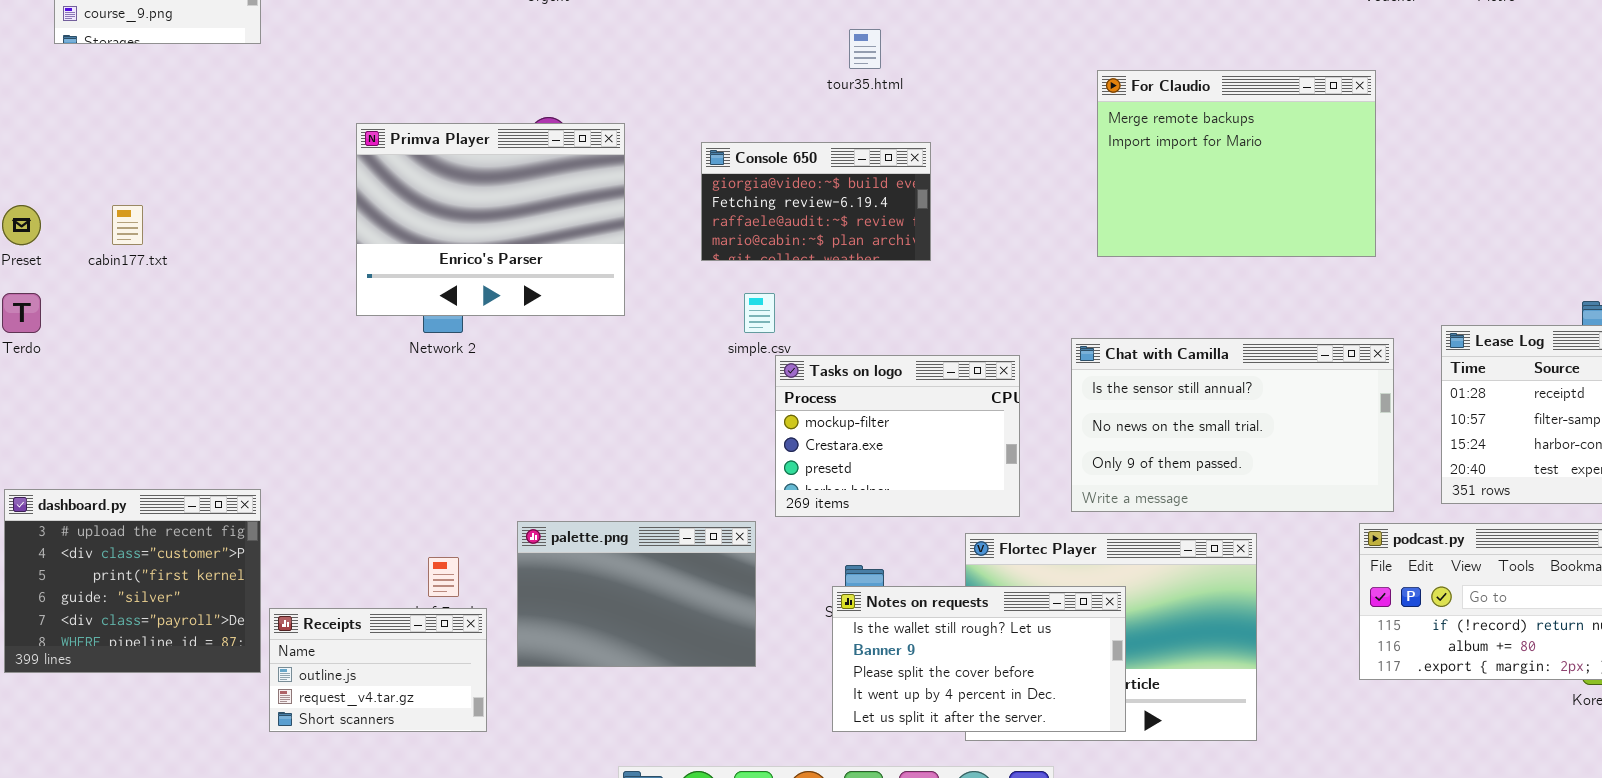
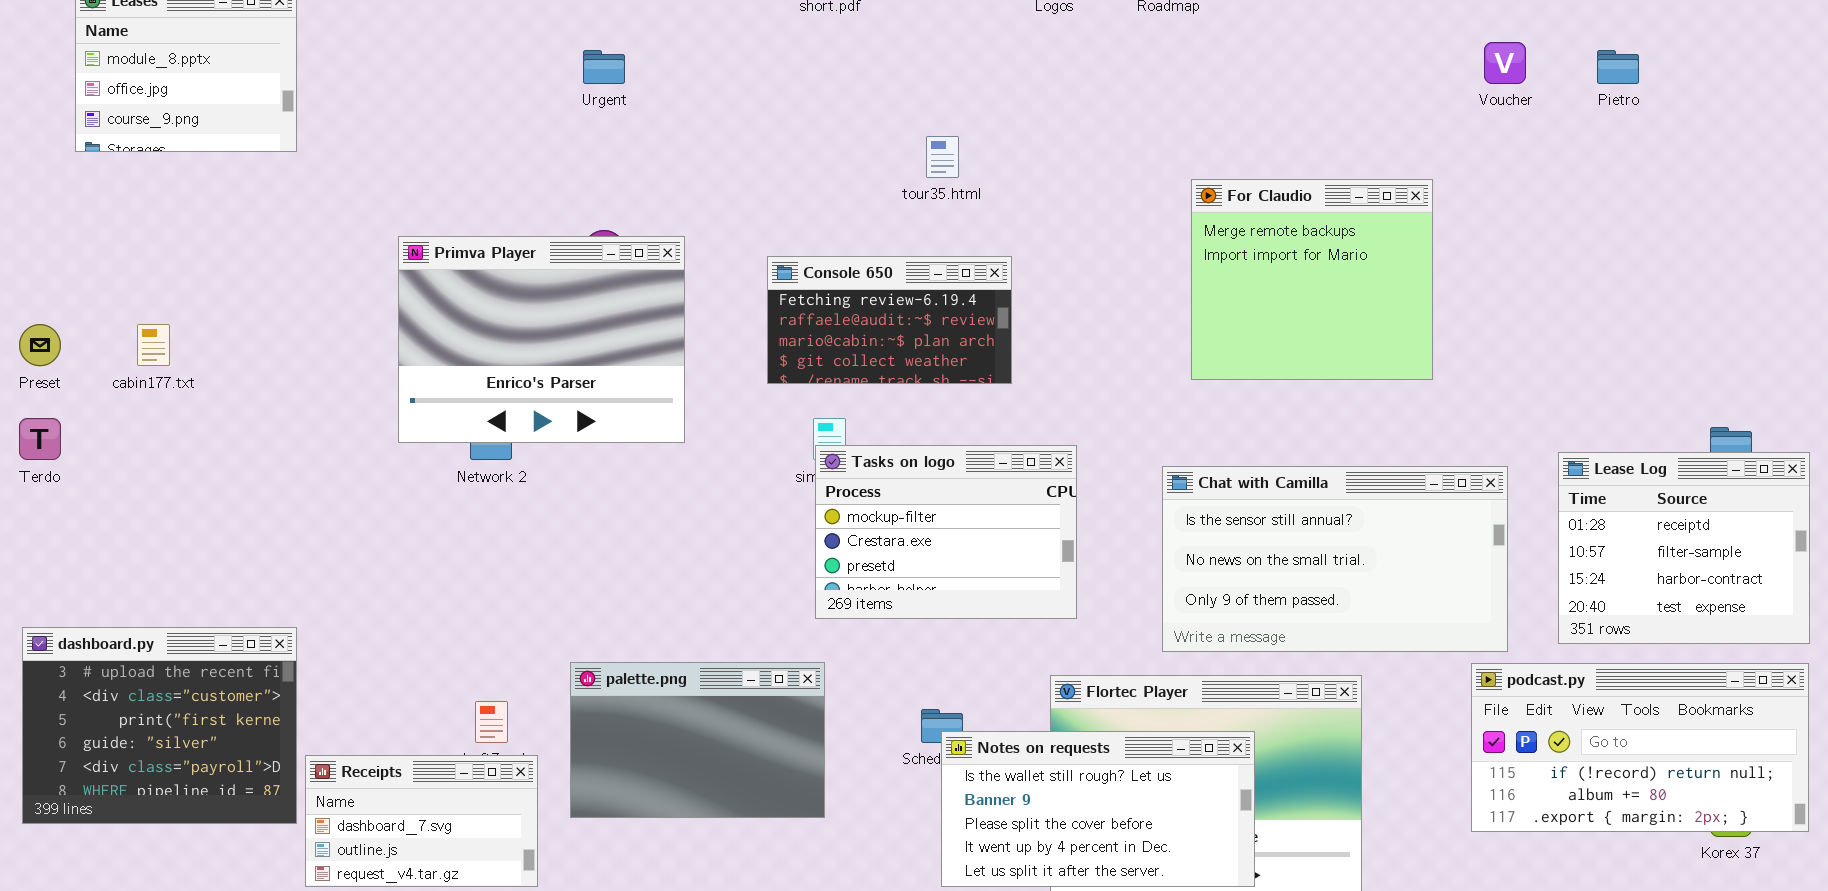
For Claudio: [1097,70,1376,257] -> [1191,179,1433,380], resized
Console 650: [701,142,931,261] -> [767,256,1012,384], scrolled down 1 row
Tasks on logo: [775,355,1020,517] -> [815,445,1077,619], moved
Notes on requests: [832,586,1126,732] -> [941,731,1255,887], moved
Receipts: [269,608,487,732] -> [305,755,538,887], scrolled up 1 row

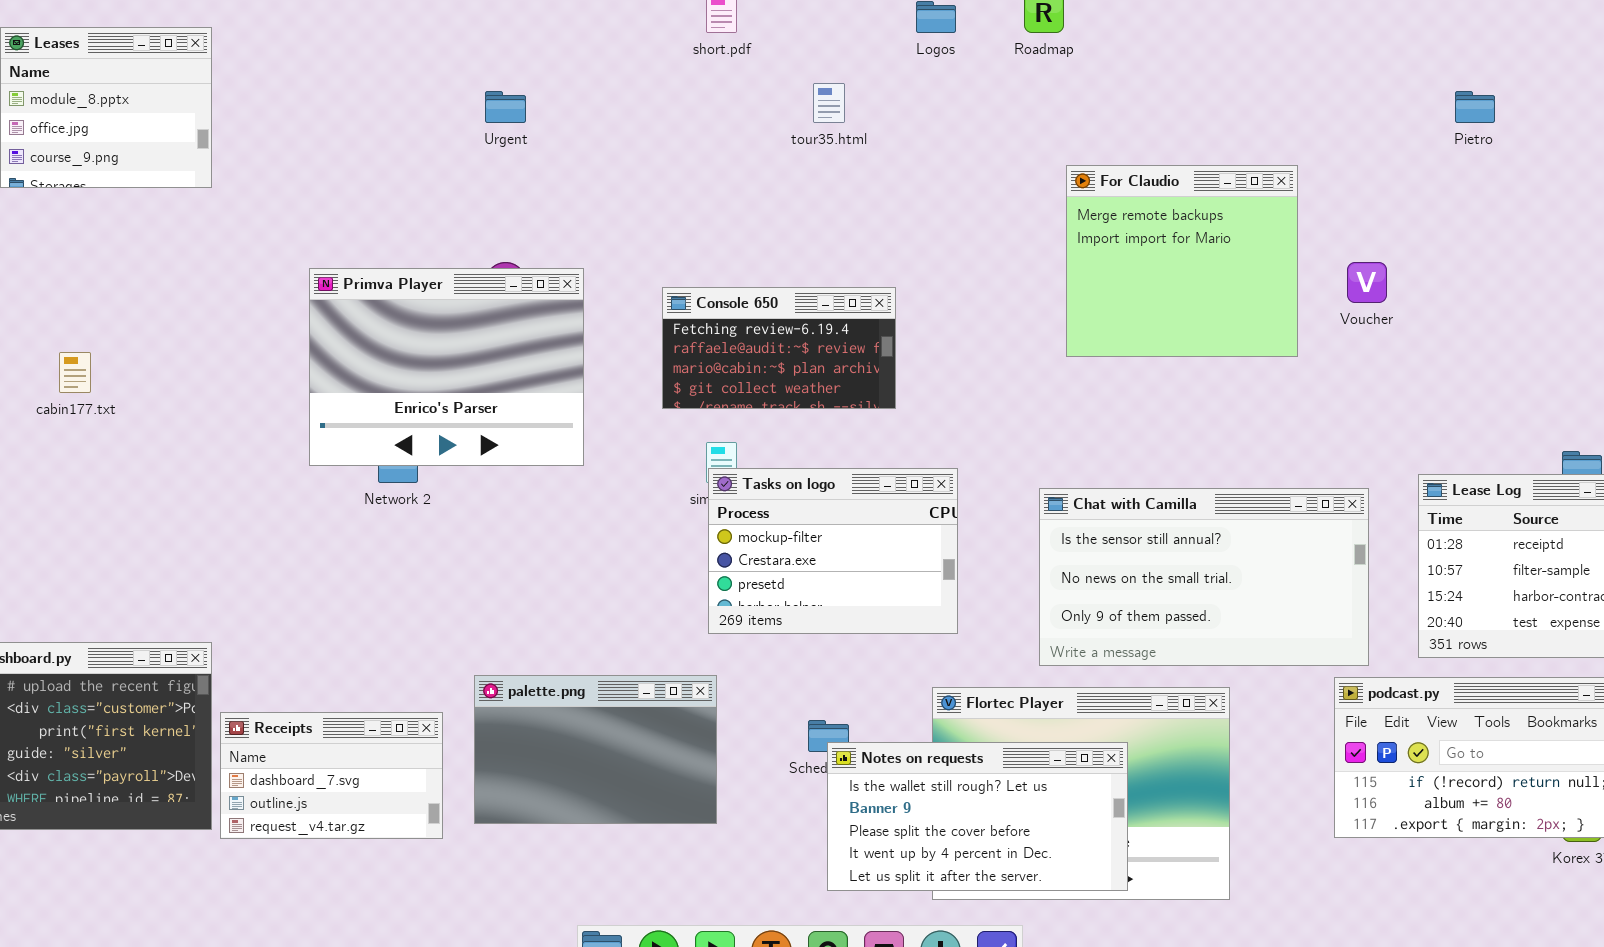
Voucher: [1484,42,1526,84] -> [1347,262,1387,303], moved
tour35.html: [926,136,959,178] -> [813,83,845,123], moved
For Claudio: [1191,179,1433,380] -> [1066,165,1298,357], moved
Receipts: [305,755,538,887] -> [220,712,443,839], moved

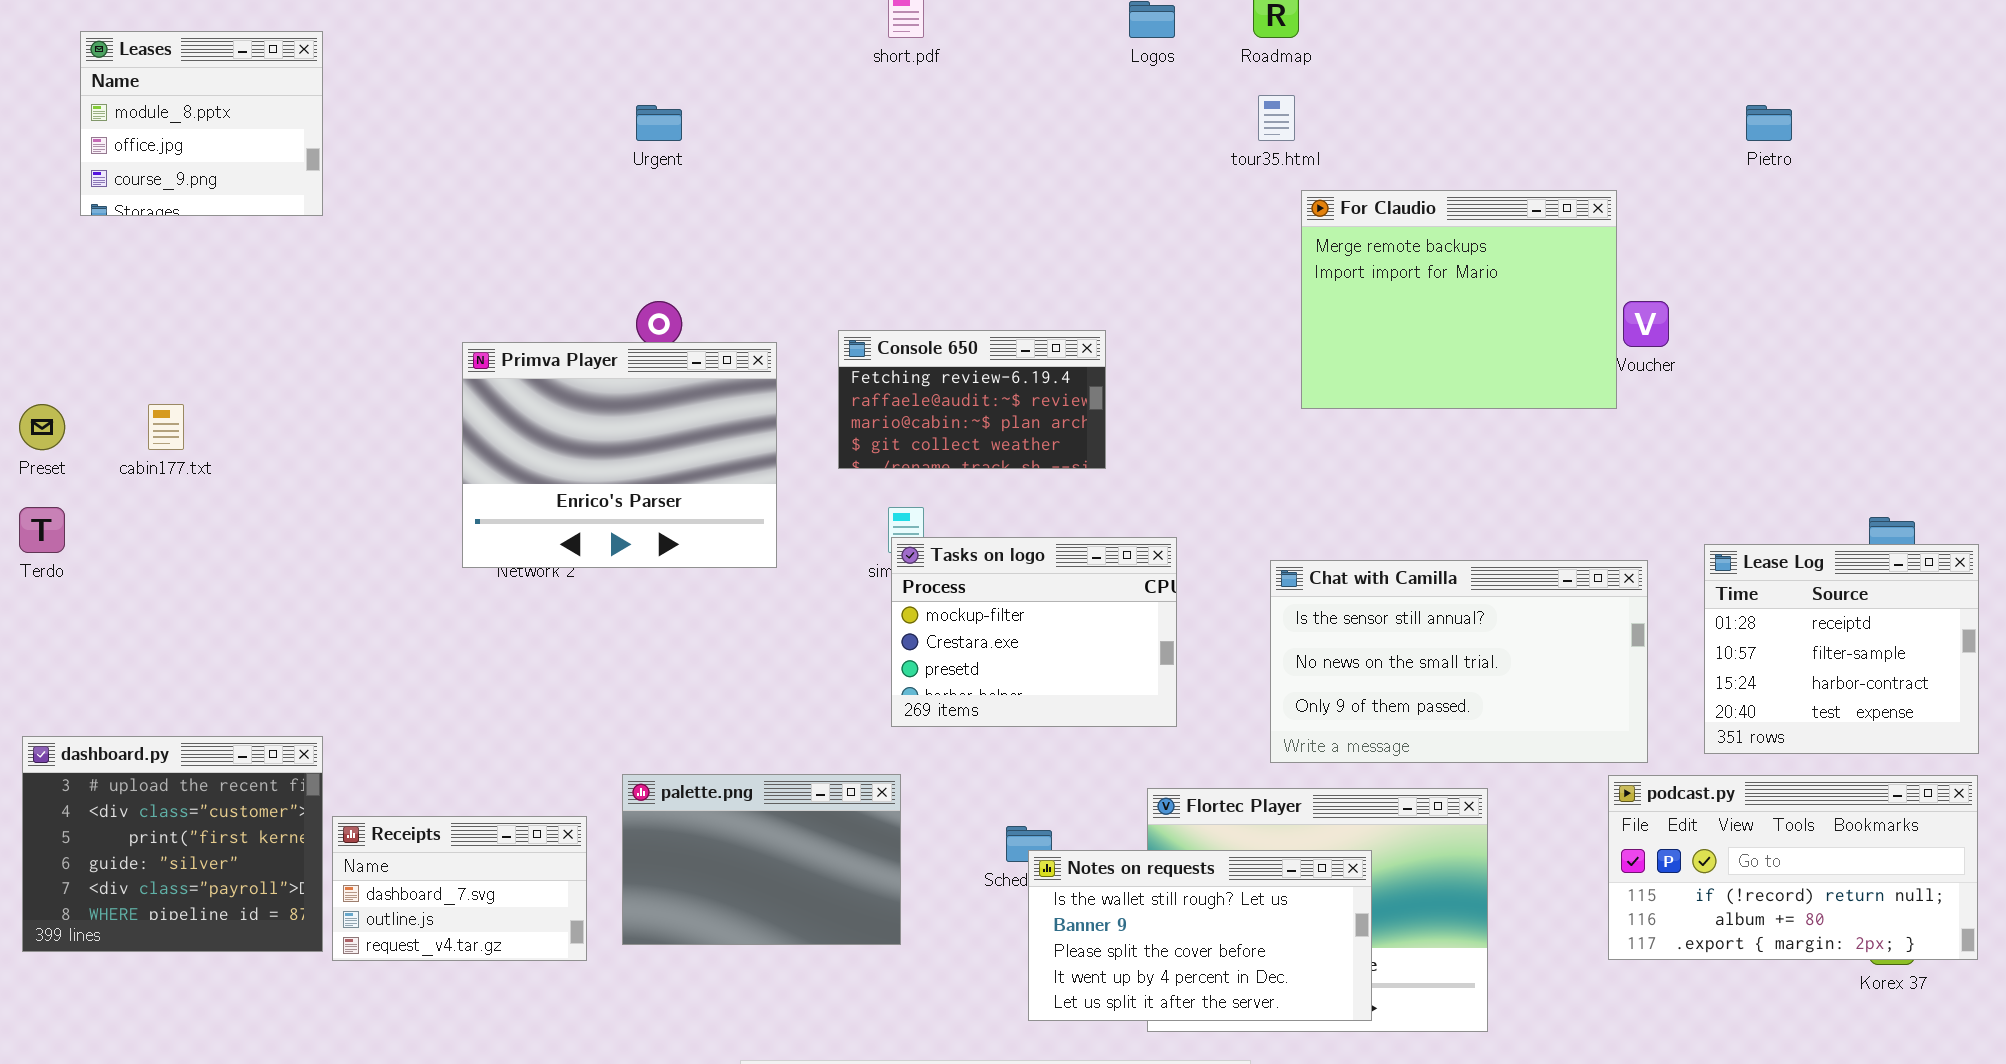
tour35.html: [813,83,845,123] -> [1258,95,1295,141], moved
For Claudio: [1066,165,1298,357] -> [1301,190,1617,409], resized
Primva Player: [309,268,584,466] -> [462,342,777,568], moved

